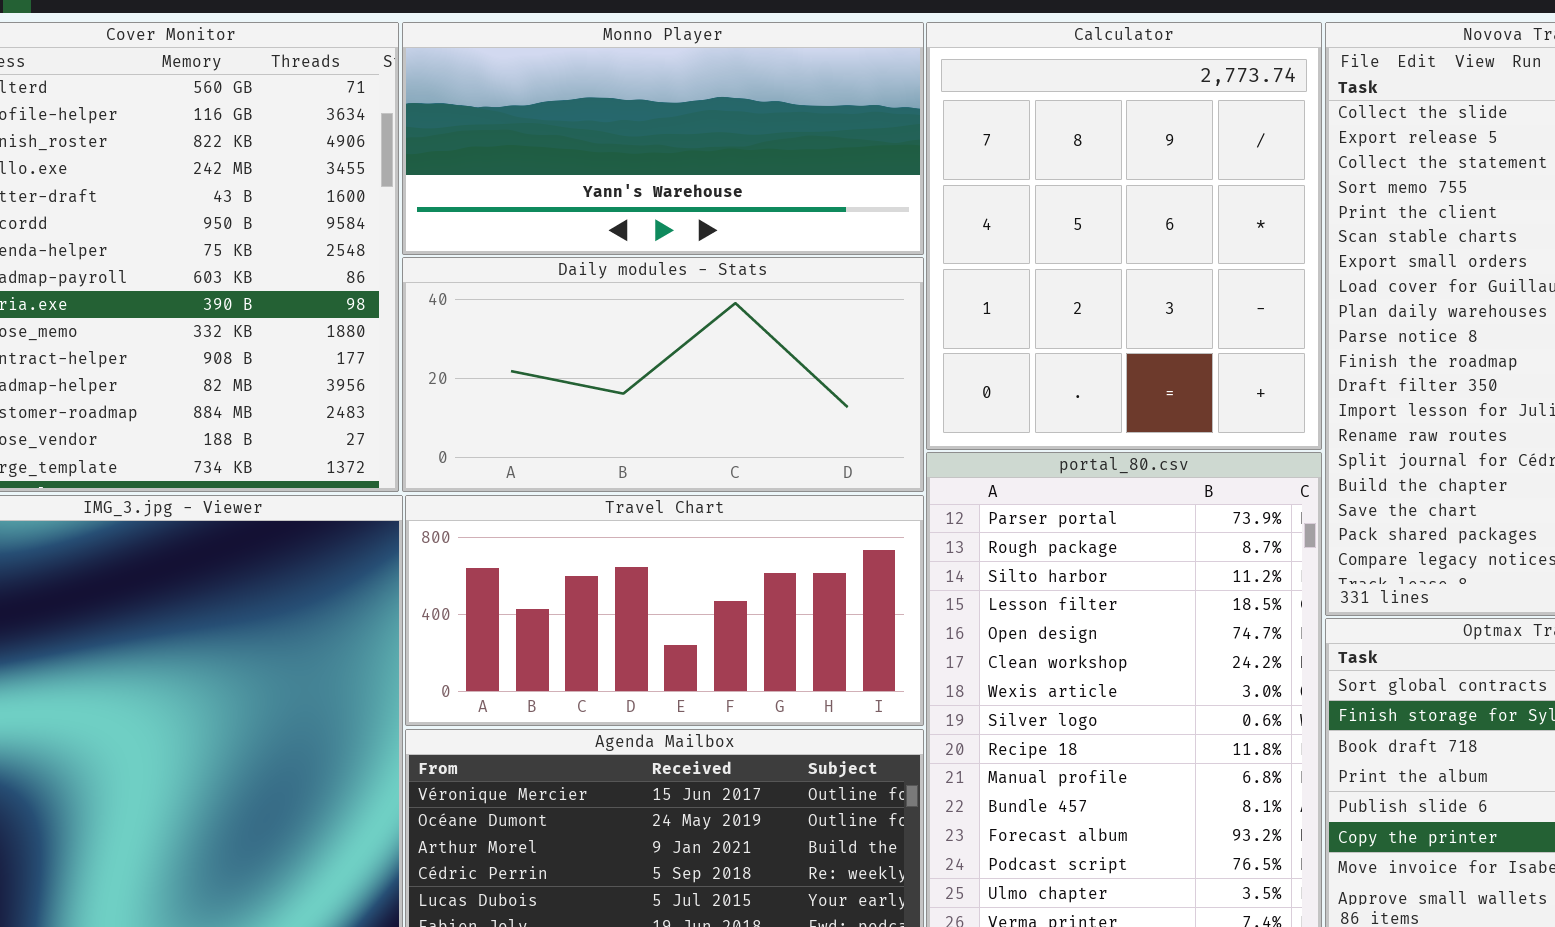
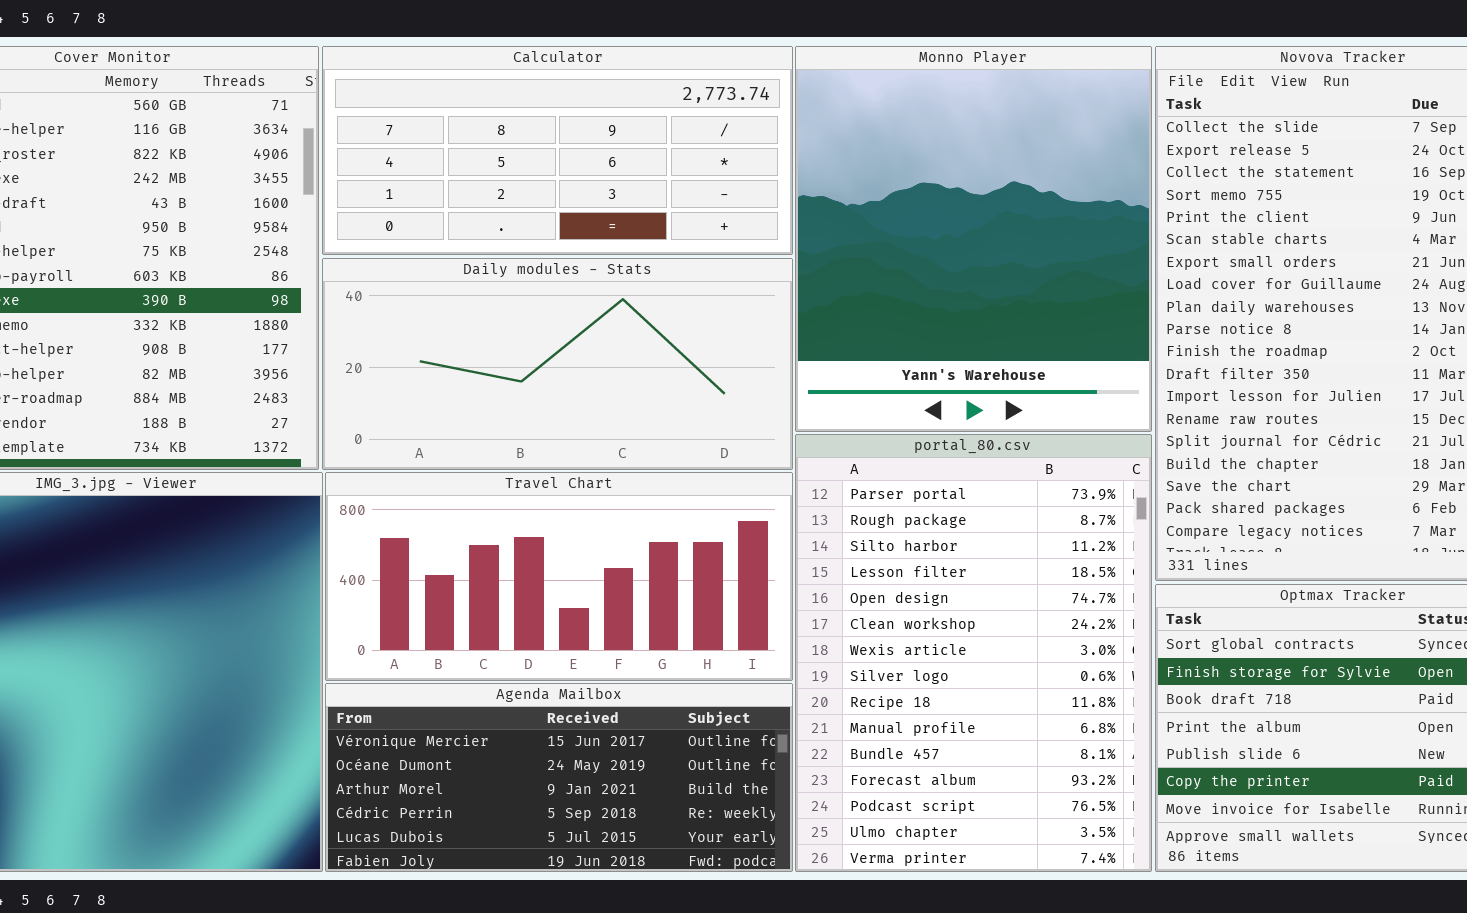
Monno Player: [402,22,924,255] -> [795,46,1152,432], moved, resized
Calculator: [926,22,1322,450] -> [322,46,793,255], moved, resized

